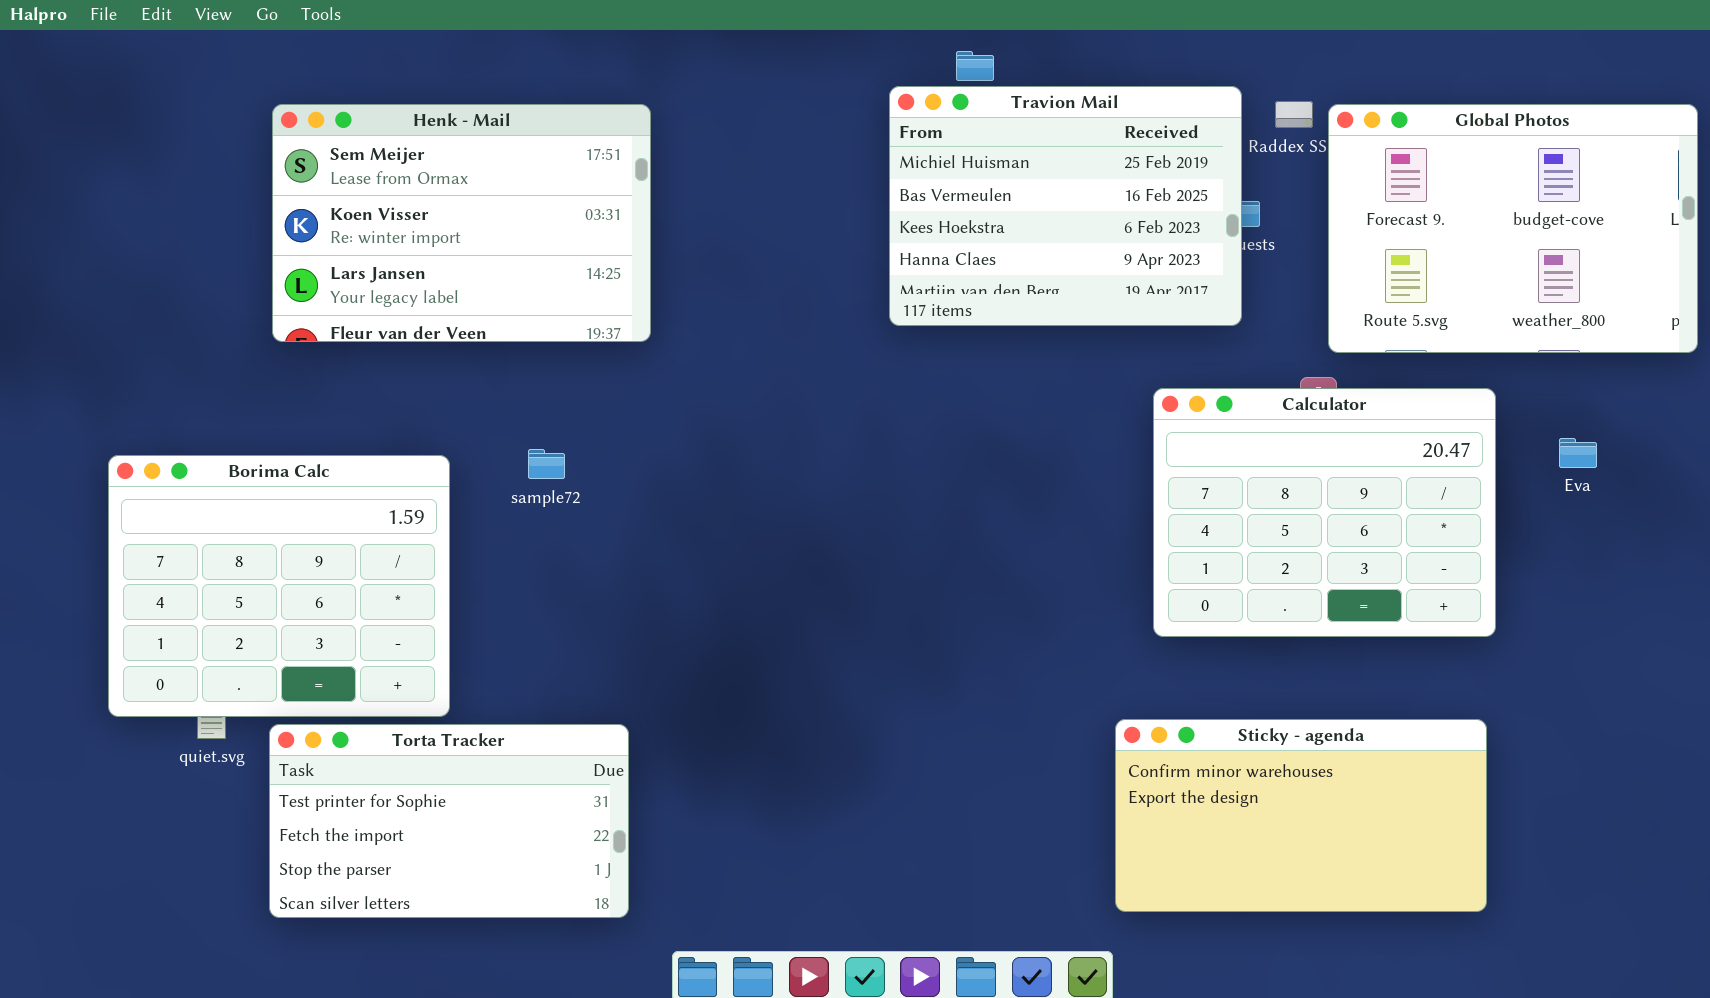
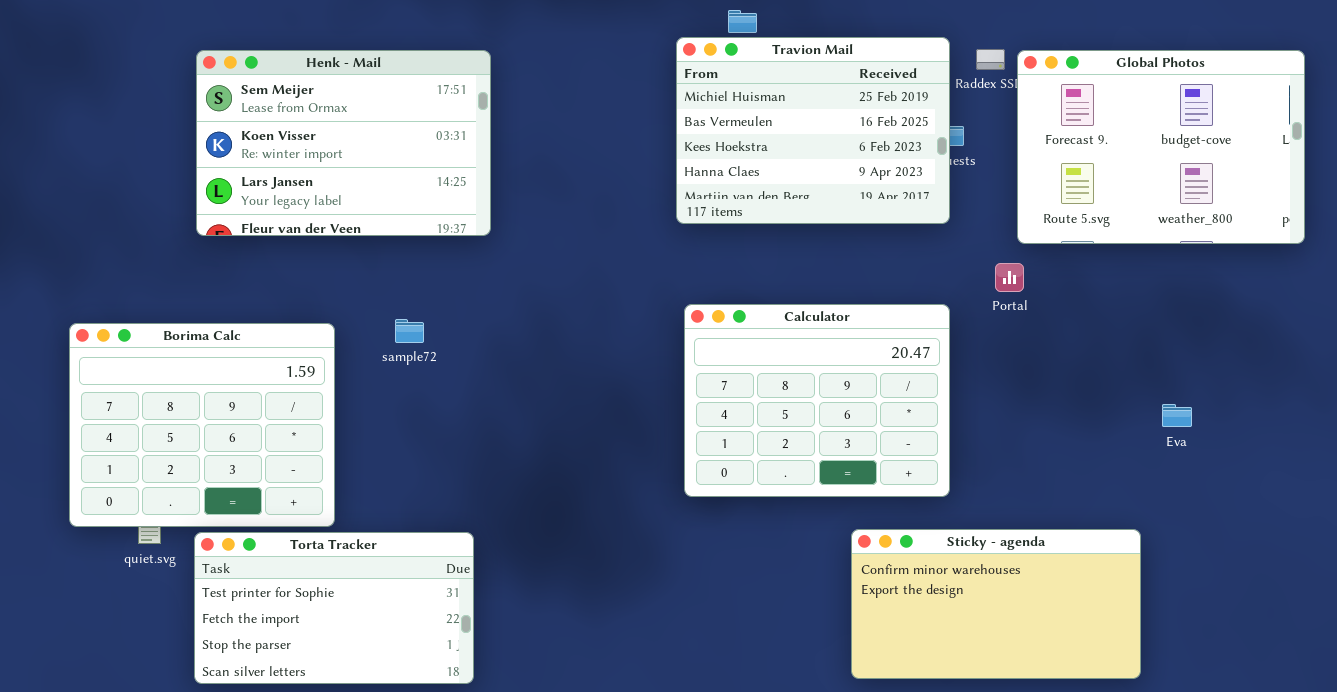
Calculator: [1153,388,1496,637] -> [684,304,950,497], moved
Eva: [1559,438,1597,468] -> [1162,404,1192,427], moved

